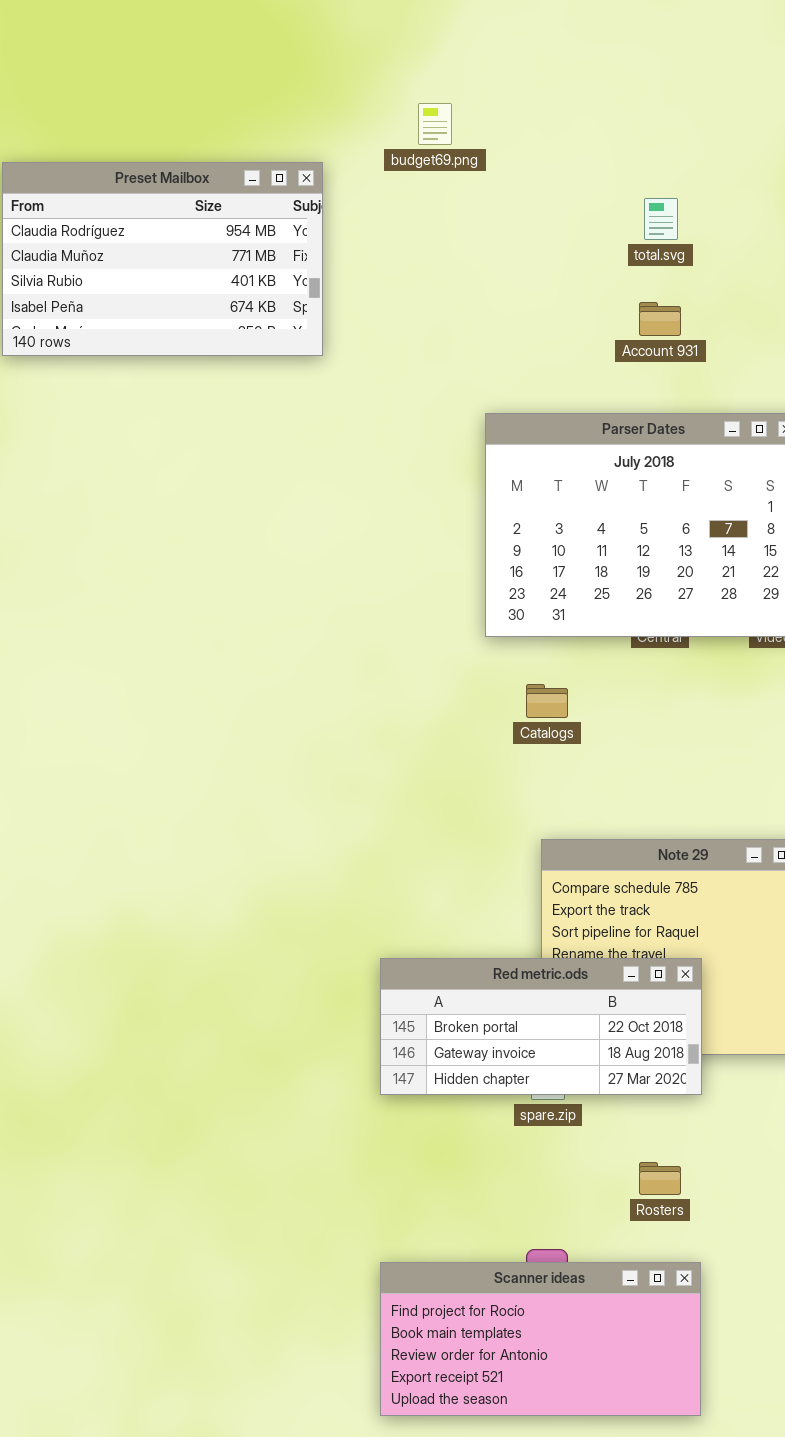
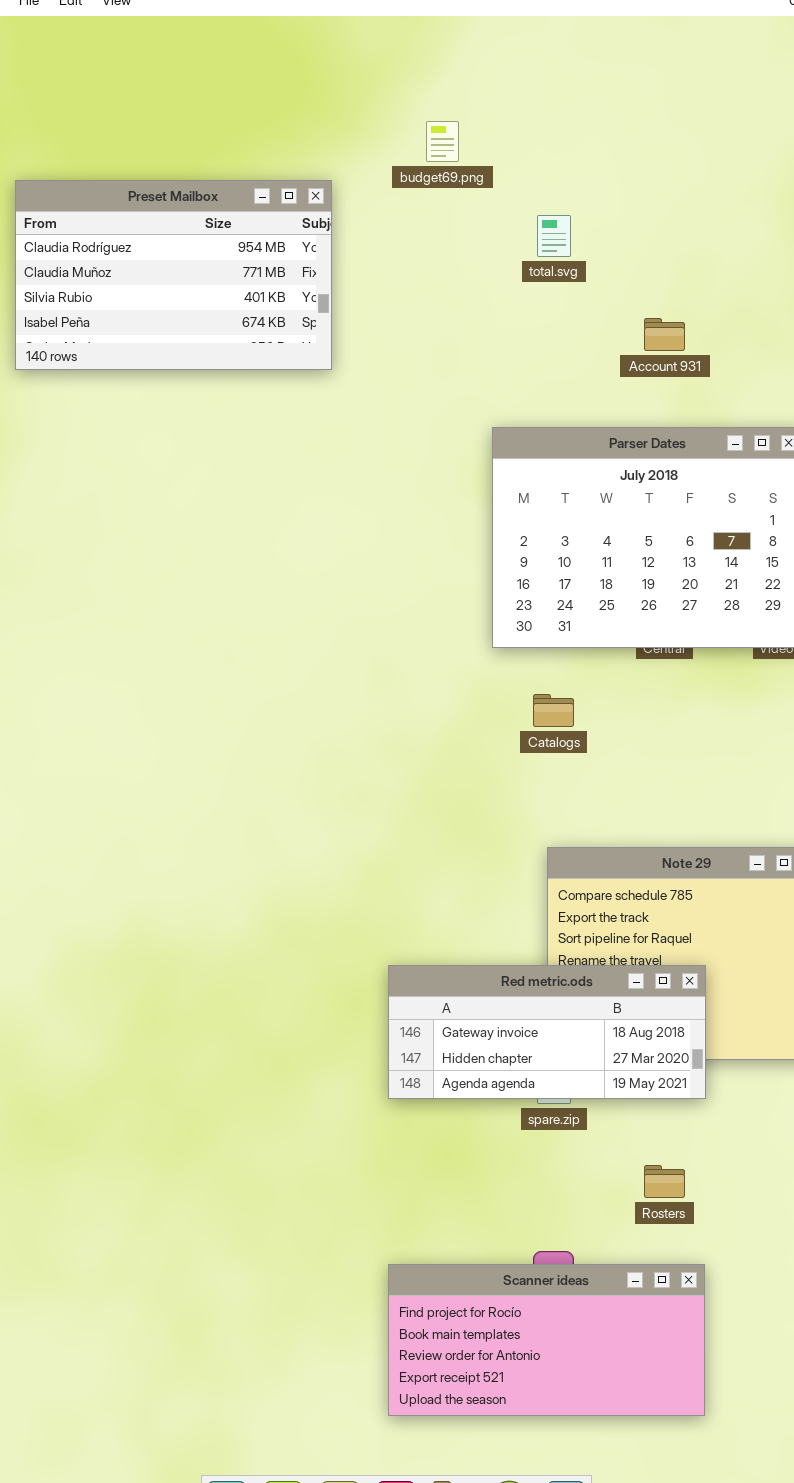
total.svg: [644,198,678,240] -> [537,215,571,257], moved
Red metric.ods: [380,958,702,1095] -> [388,965,706,1099], scrolled down 1 row

